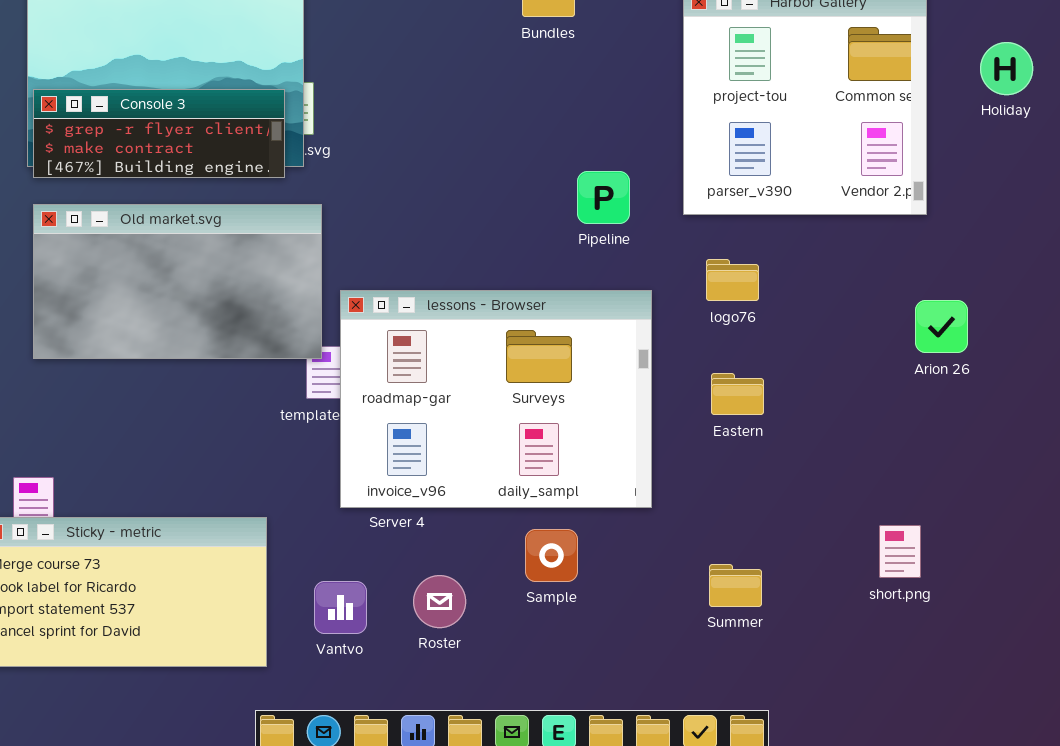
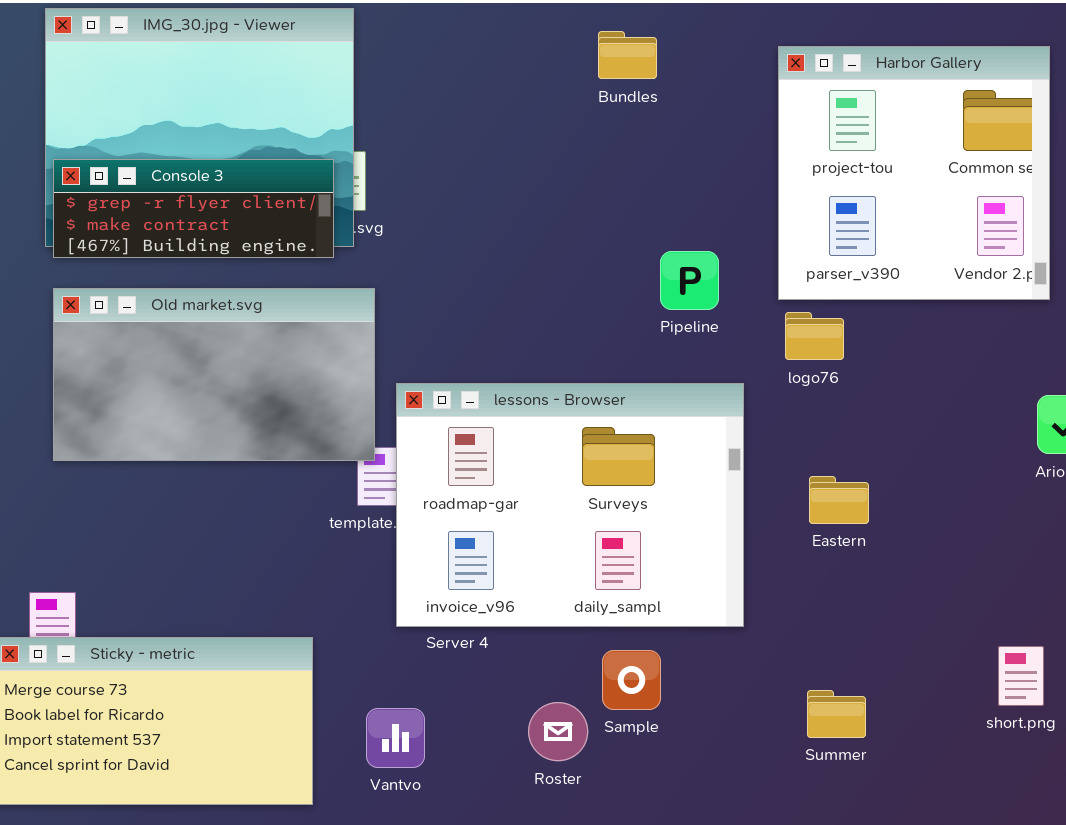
logo76: [706,259,759,301] -> [785,312,844,360], moved
Roster: [413,575,466,628] -> [528,702,588,761], moved

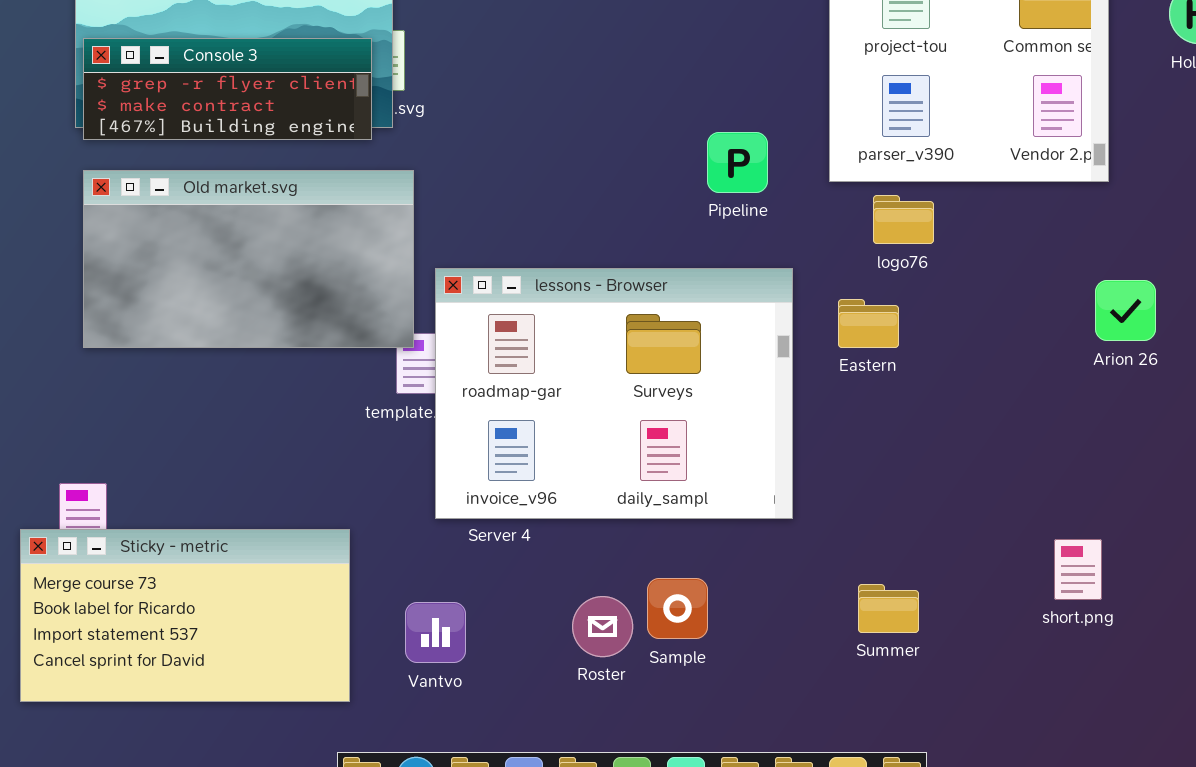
logo76: [785,312,844,360] -> [873,195,934,244], moved
Eastern: [809,476,869,524] -> [838,299,899,348], moved
Sample: [602,650,661,710] -> [647,578,708,639], moved

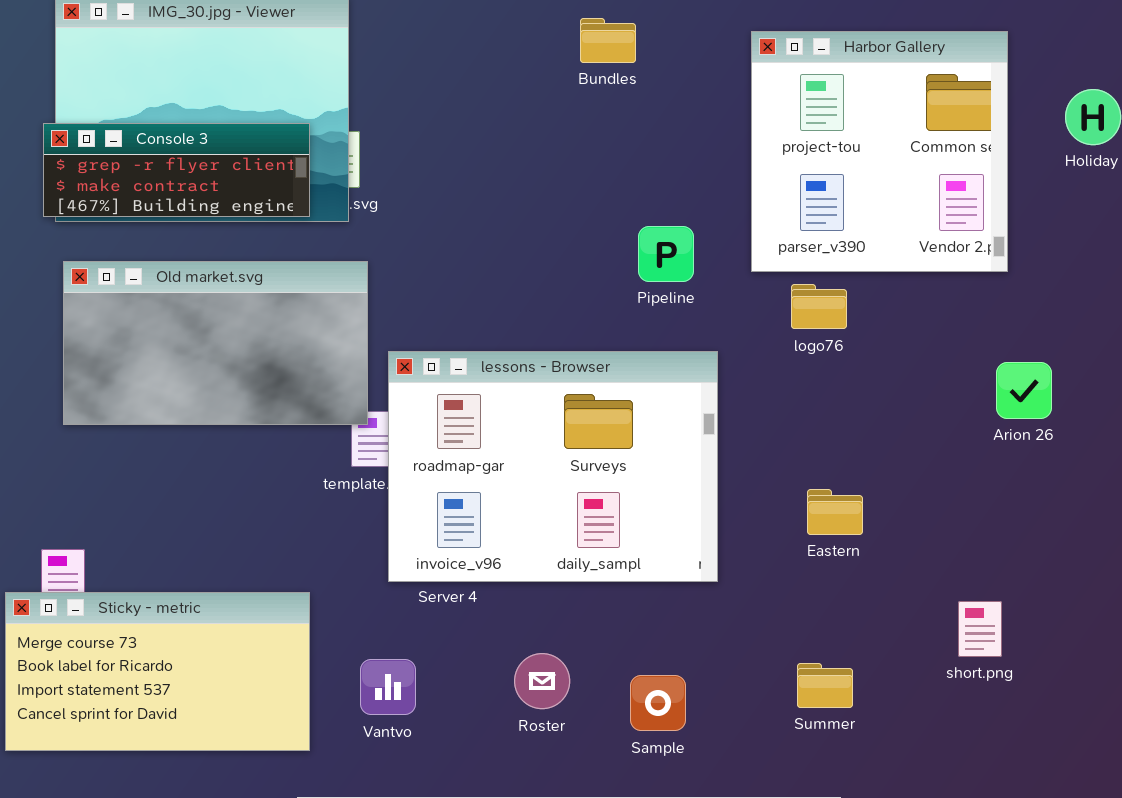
Console 3: [83,38,372,140] -> [43,123,310,217], moved
Eastern: [838,299,899,348] -> [807,489,863,535], moved
Sample: [647,578,708,639] -> [630,675,686,731], moved
Summer: [858,584,919,633] -> [797,663,853,708], moved

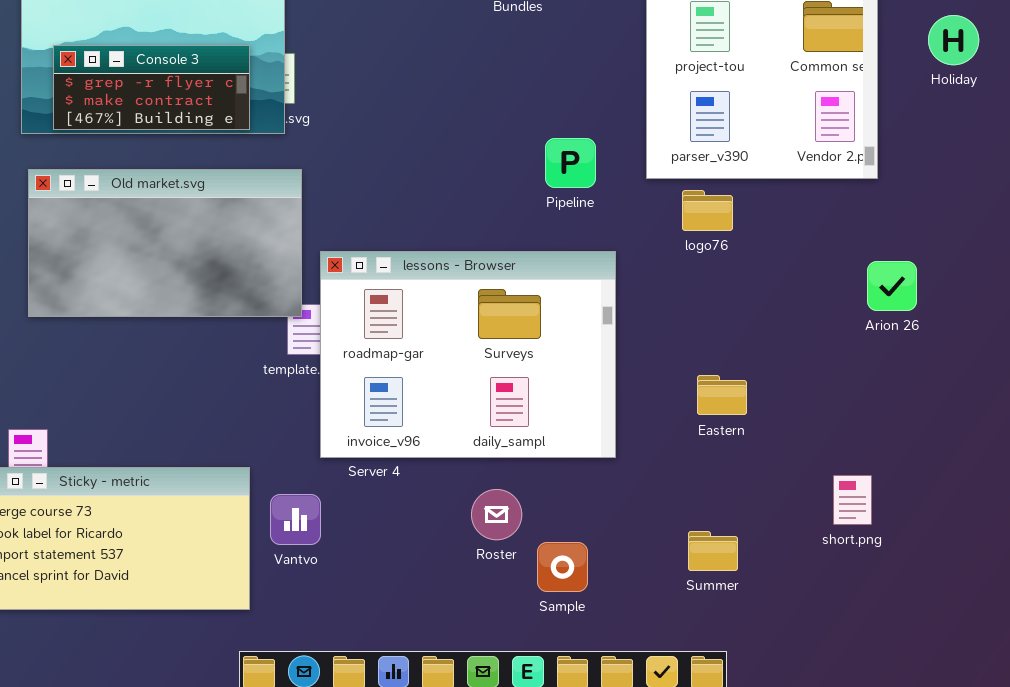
Console 3: [43,123,310,217] -> [53,45,250,130], resized
Roster: [514,653,570,709] -> [471,489,522,540], moved
Vantvo: [360,659,416,715] -> [270,494,321,545], moved

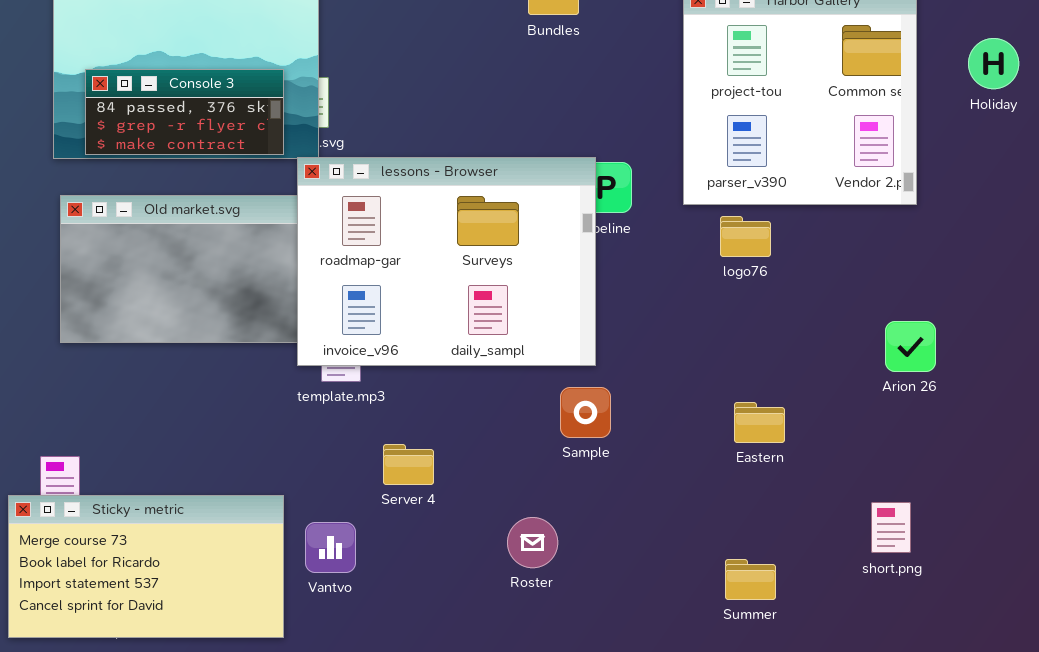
Console 3: [53,45,250,130] -> [85,69,284,155], scrolled up 1 row
lessons - Browser: [320,251,616,458] -> [297,157,596,366], moved
Arion 26: [867,261,917,311] -> [885,321,936,372], moved
Sample: [537,542,588,592] -> [560,387,611,438], moved

